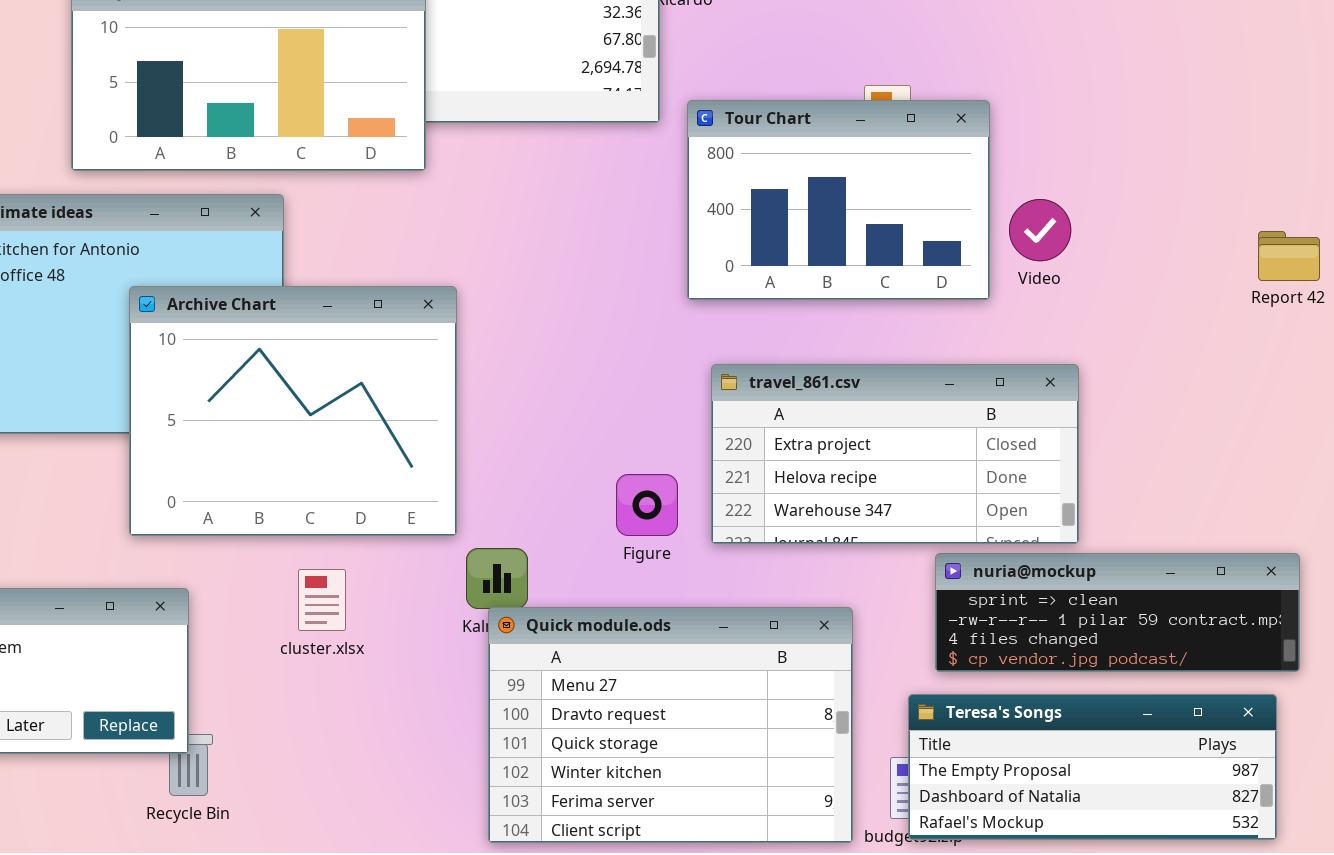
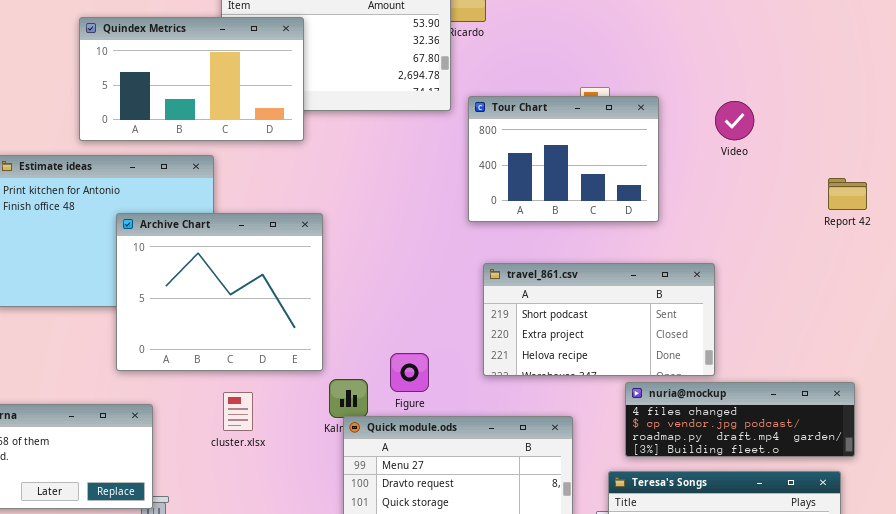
Video: [1009,199,1071,261] -> [715,101,754,140], moved
travel_861.csv: [711,364,1079,544] -> [483,263,715,376], scrolled up 1 row
Figure: [616,474,678,536] -> [390,353,429,392], moved
nuria@mockup: [935,553,1300,672] -> [625,382,855,457], scrolled down 2 rows

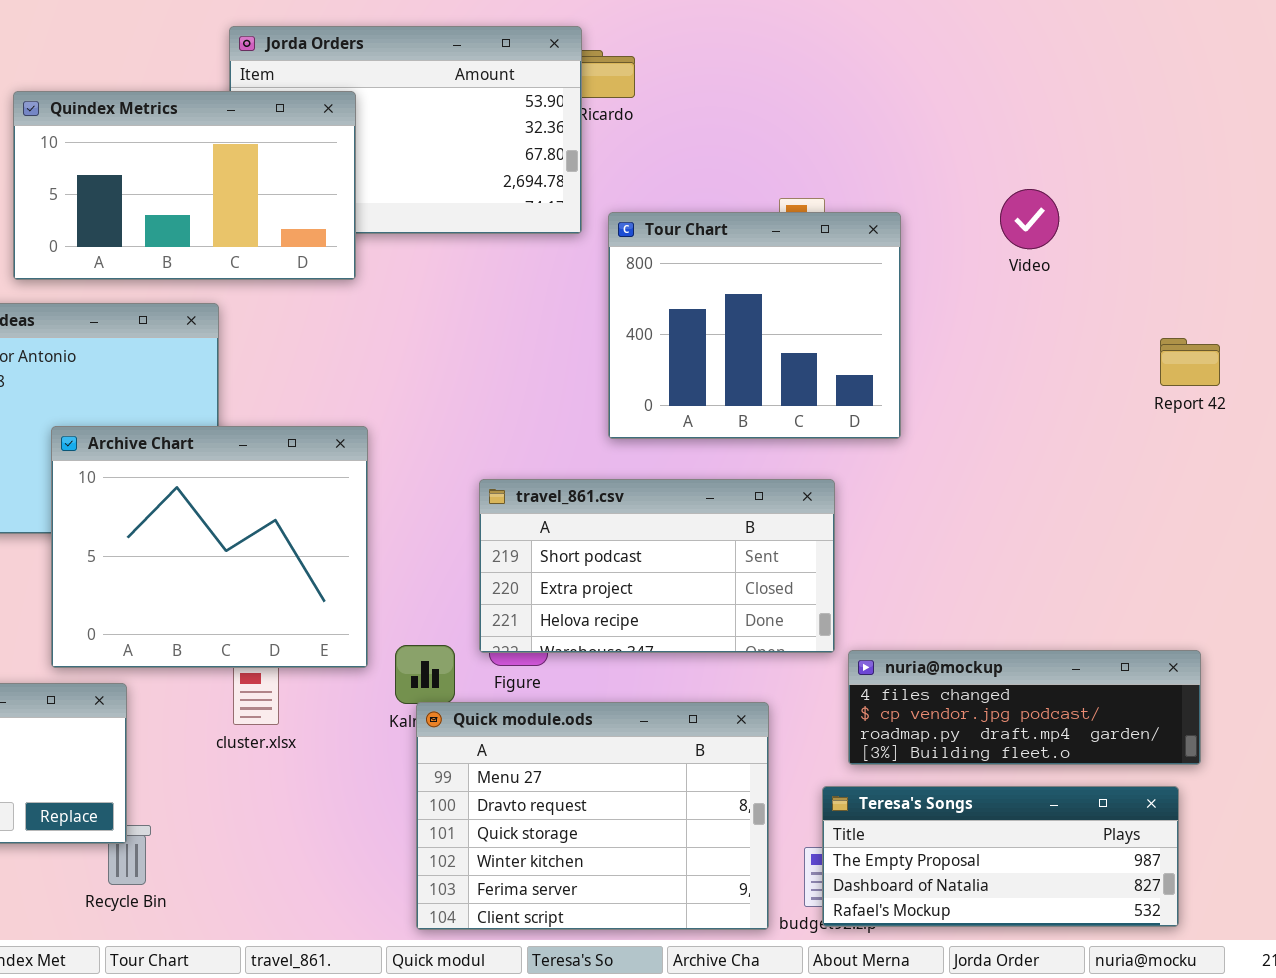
Tour Chart: [468,96,659,222] -> [608,212,901,439], resized
Video: [715,101,754,140] -> [1000,189,1059,249], moved
Archive Chart: [116,213,323,371] -> [51,426,368,668], moved
travel_861.csv: [483,263,715,376] -> [479,479,835,653], moved

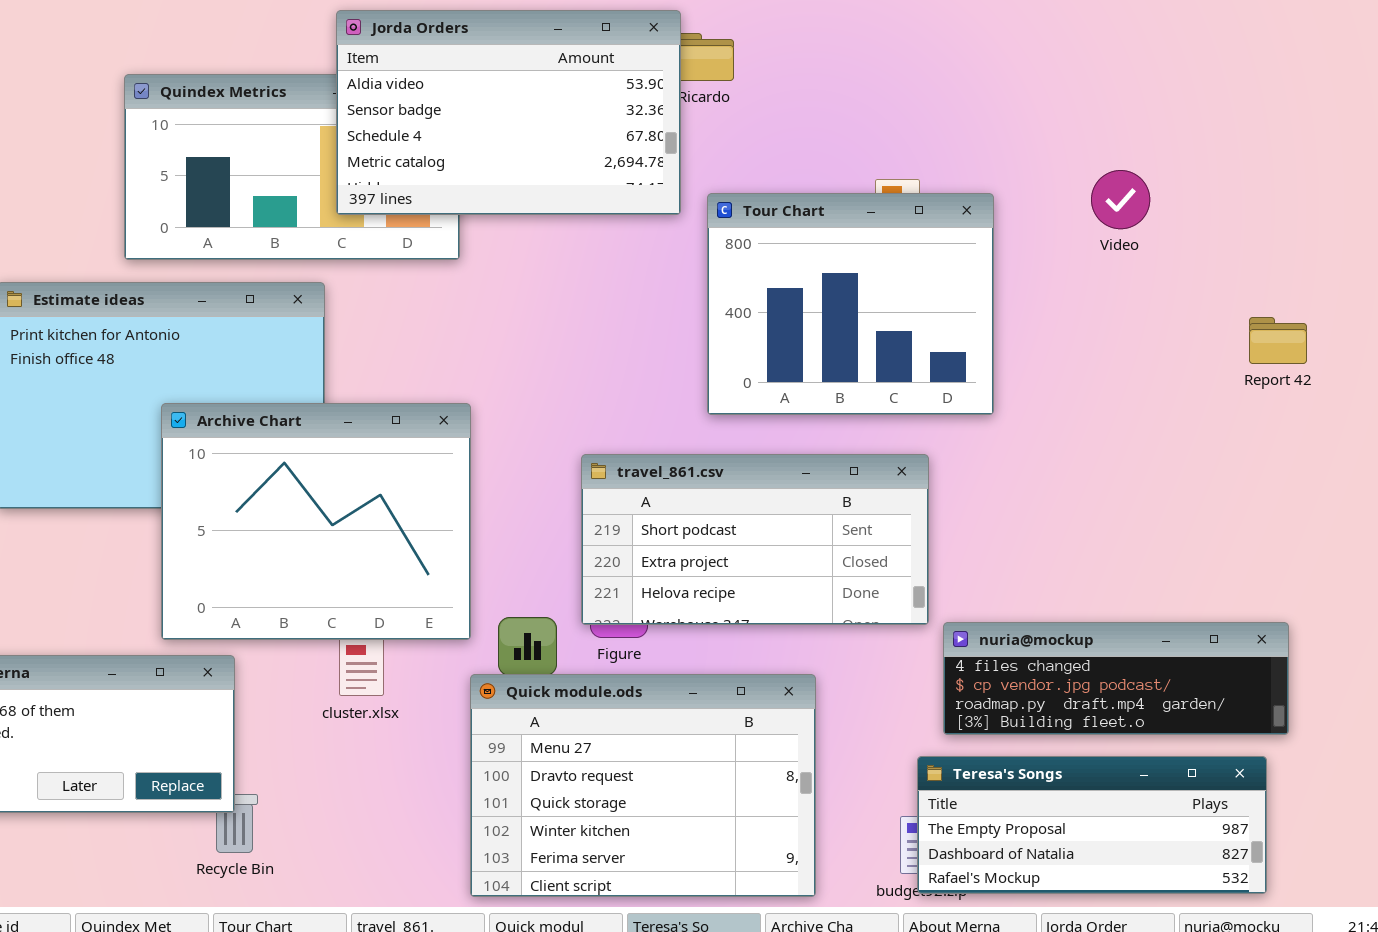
Jorda Orders: [229,26,582,234] -> [336,10,681,215], raised
Quick module.ods: [416,702,769,930] -> [470,674,816,897], moved

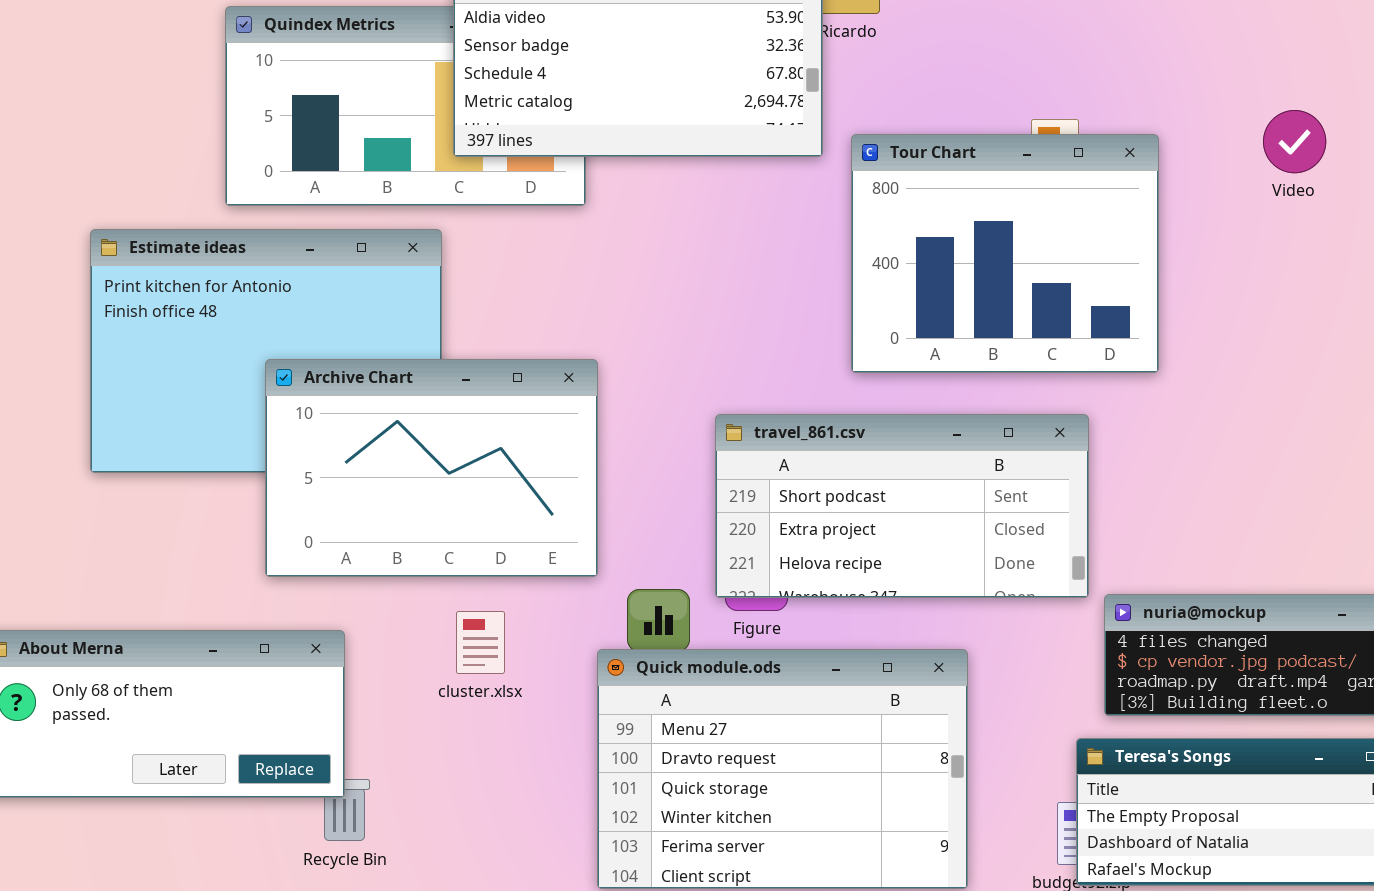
Archive Chart: [161,403,471,640] -> [265,359,598,577], resized

